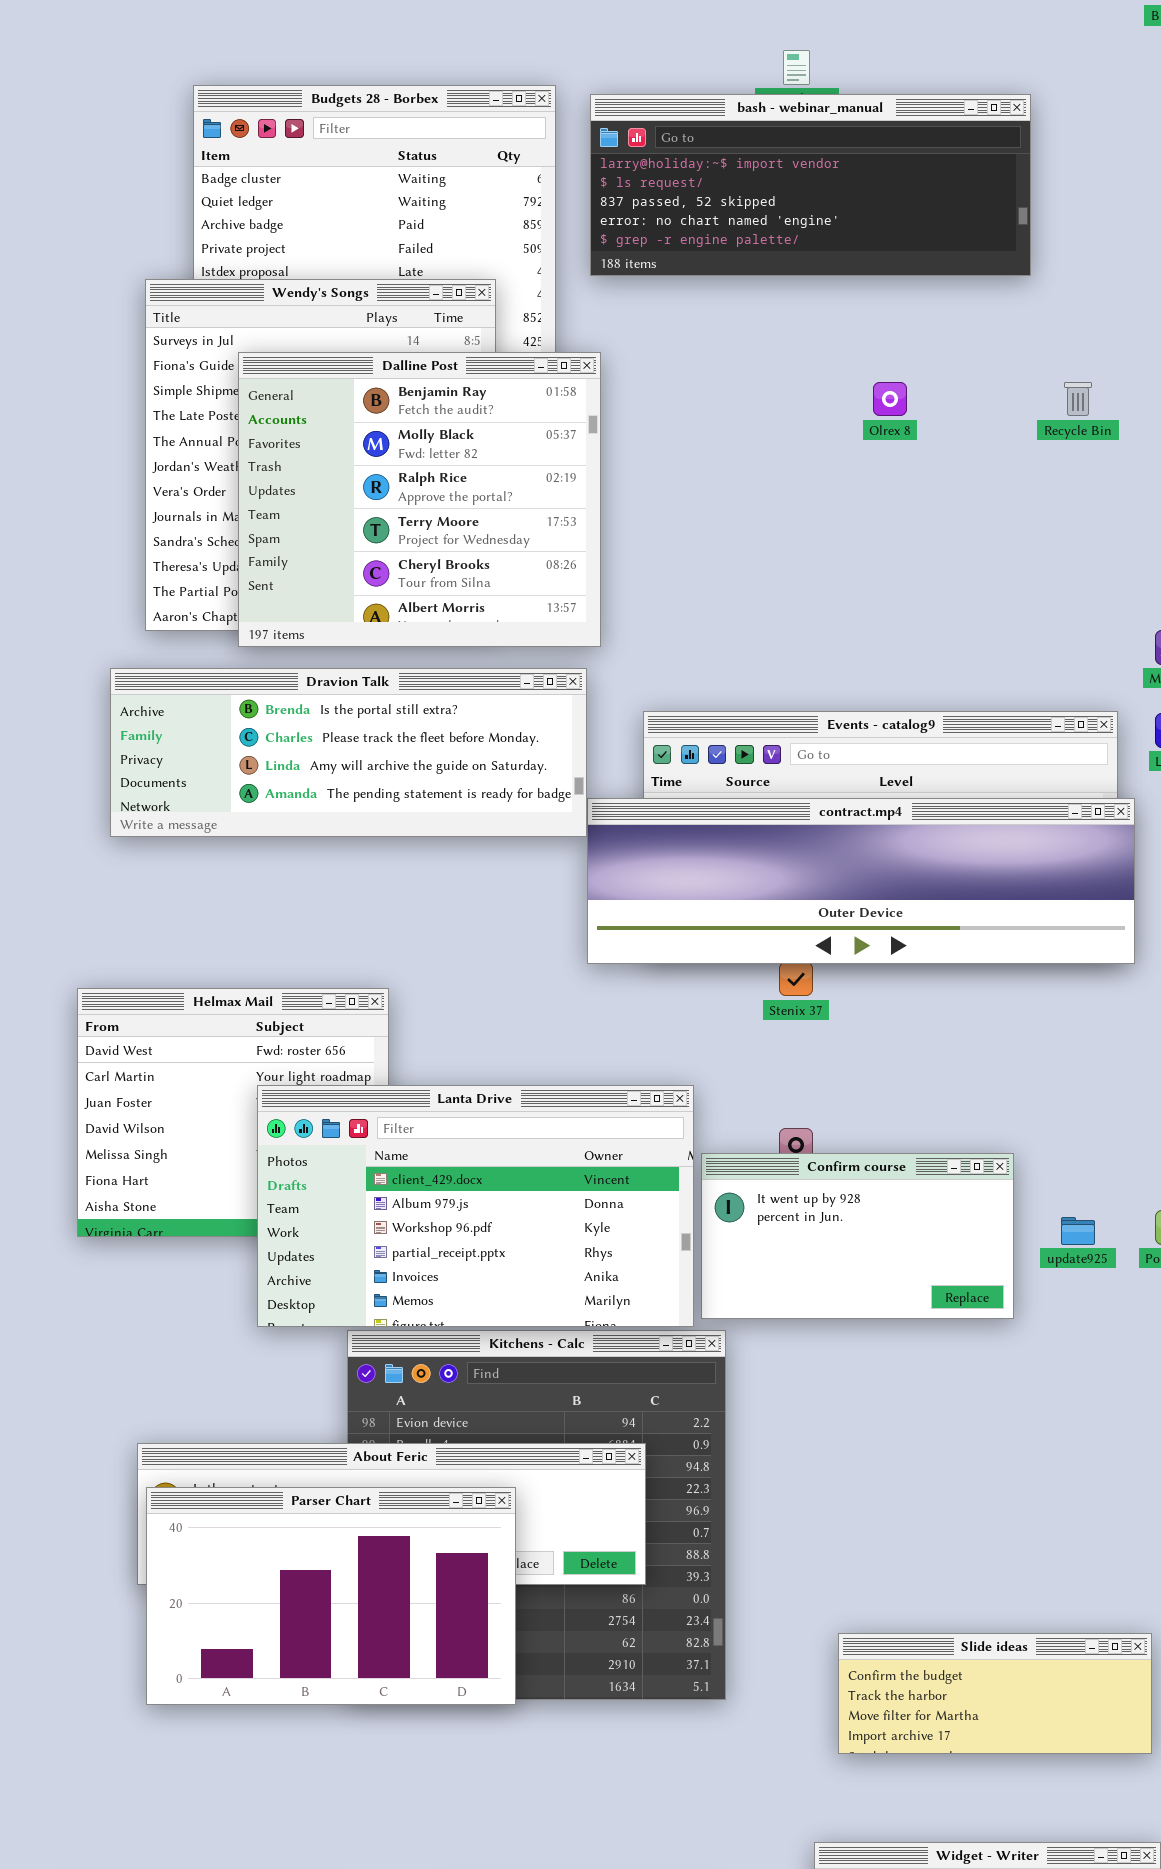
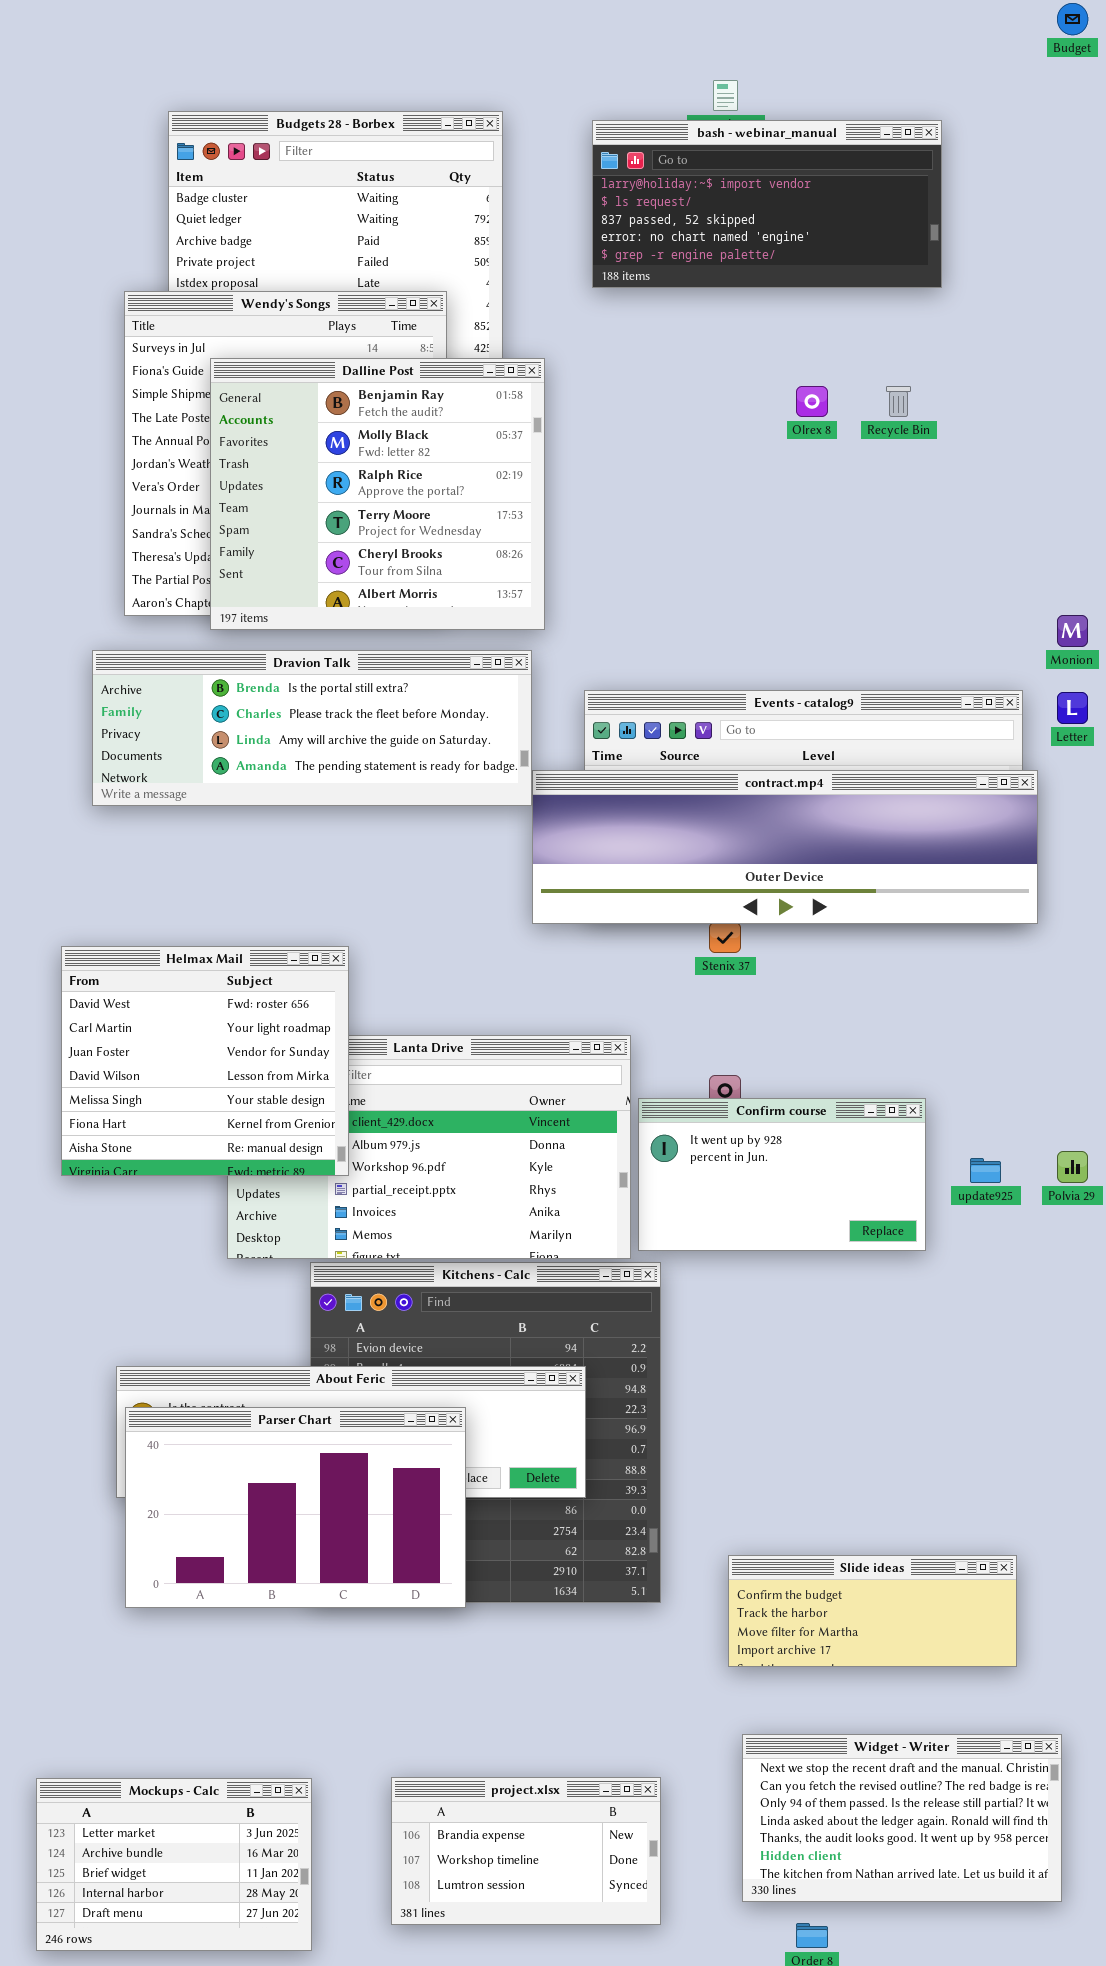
bash - webinar_manual: [590,94,1031,276] -> [592,120,942,288], resized
Recycle Bin: [1064,382,1092,416] -> [886,386,911,417], moved
Helmax Mail: [77,988,389,1237] -> [61,946,349,1176], raised
Slide ideas: [838,1633,1152,1754] -> [728,1555,1017,1667], moved

